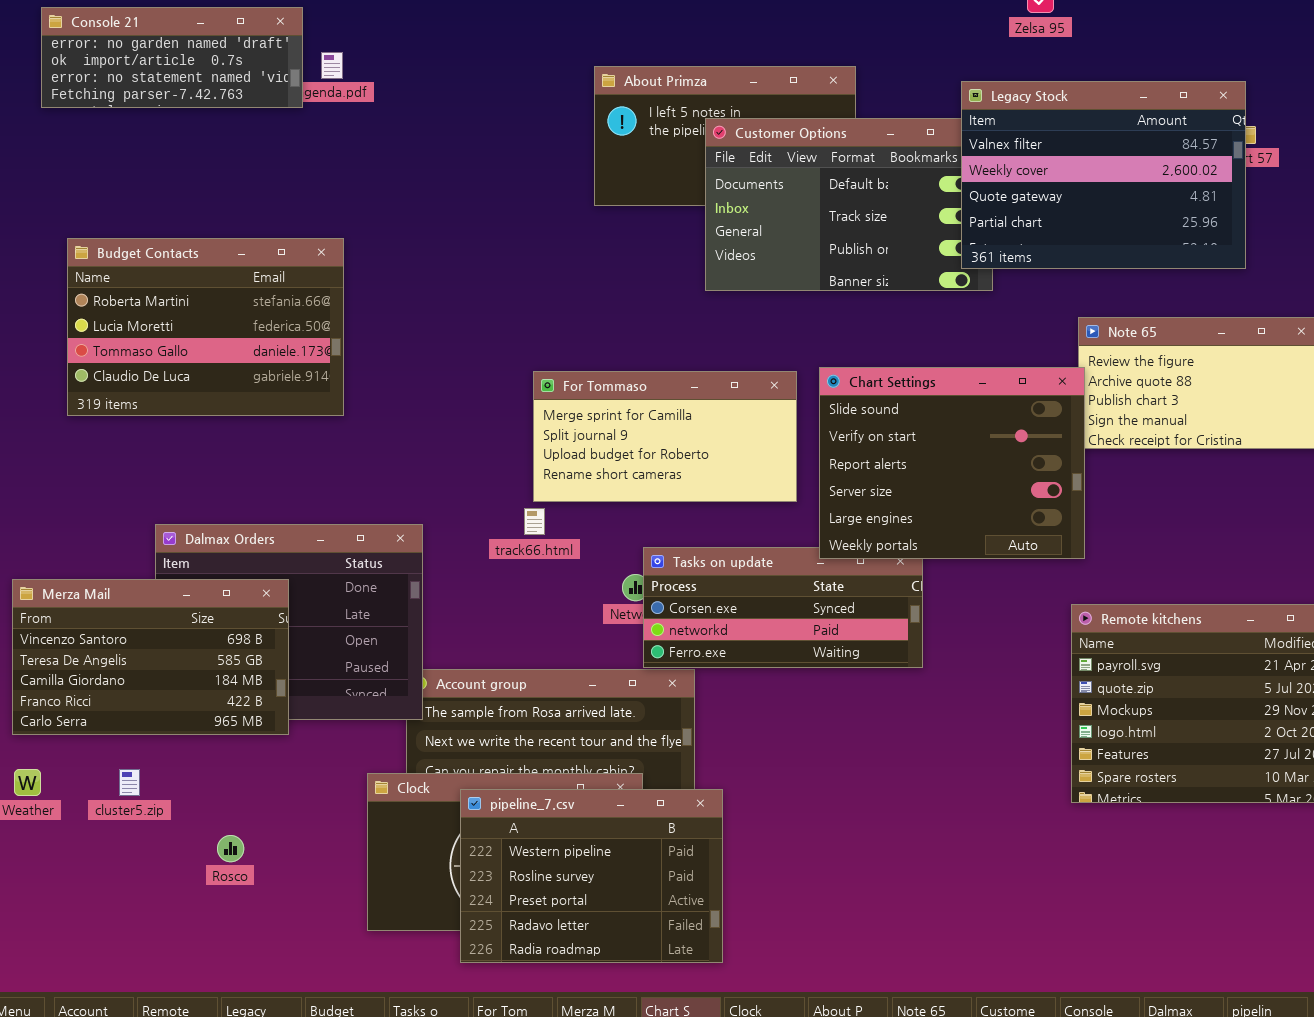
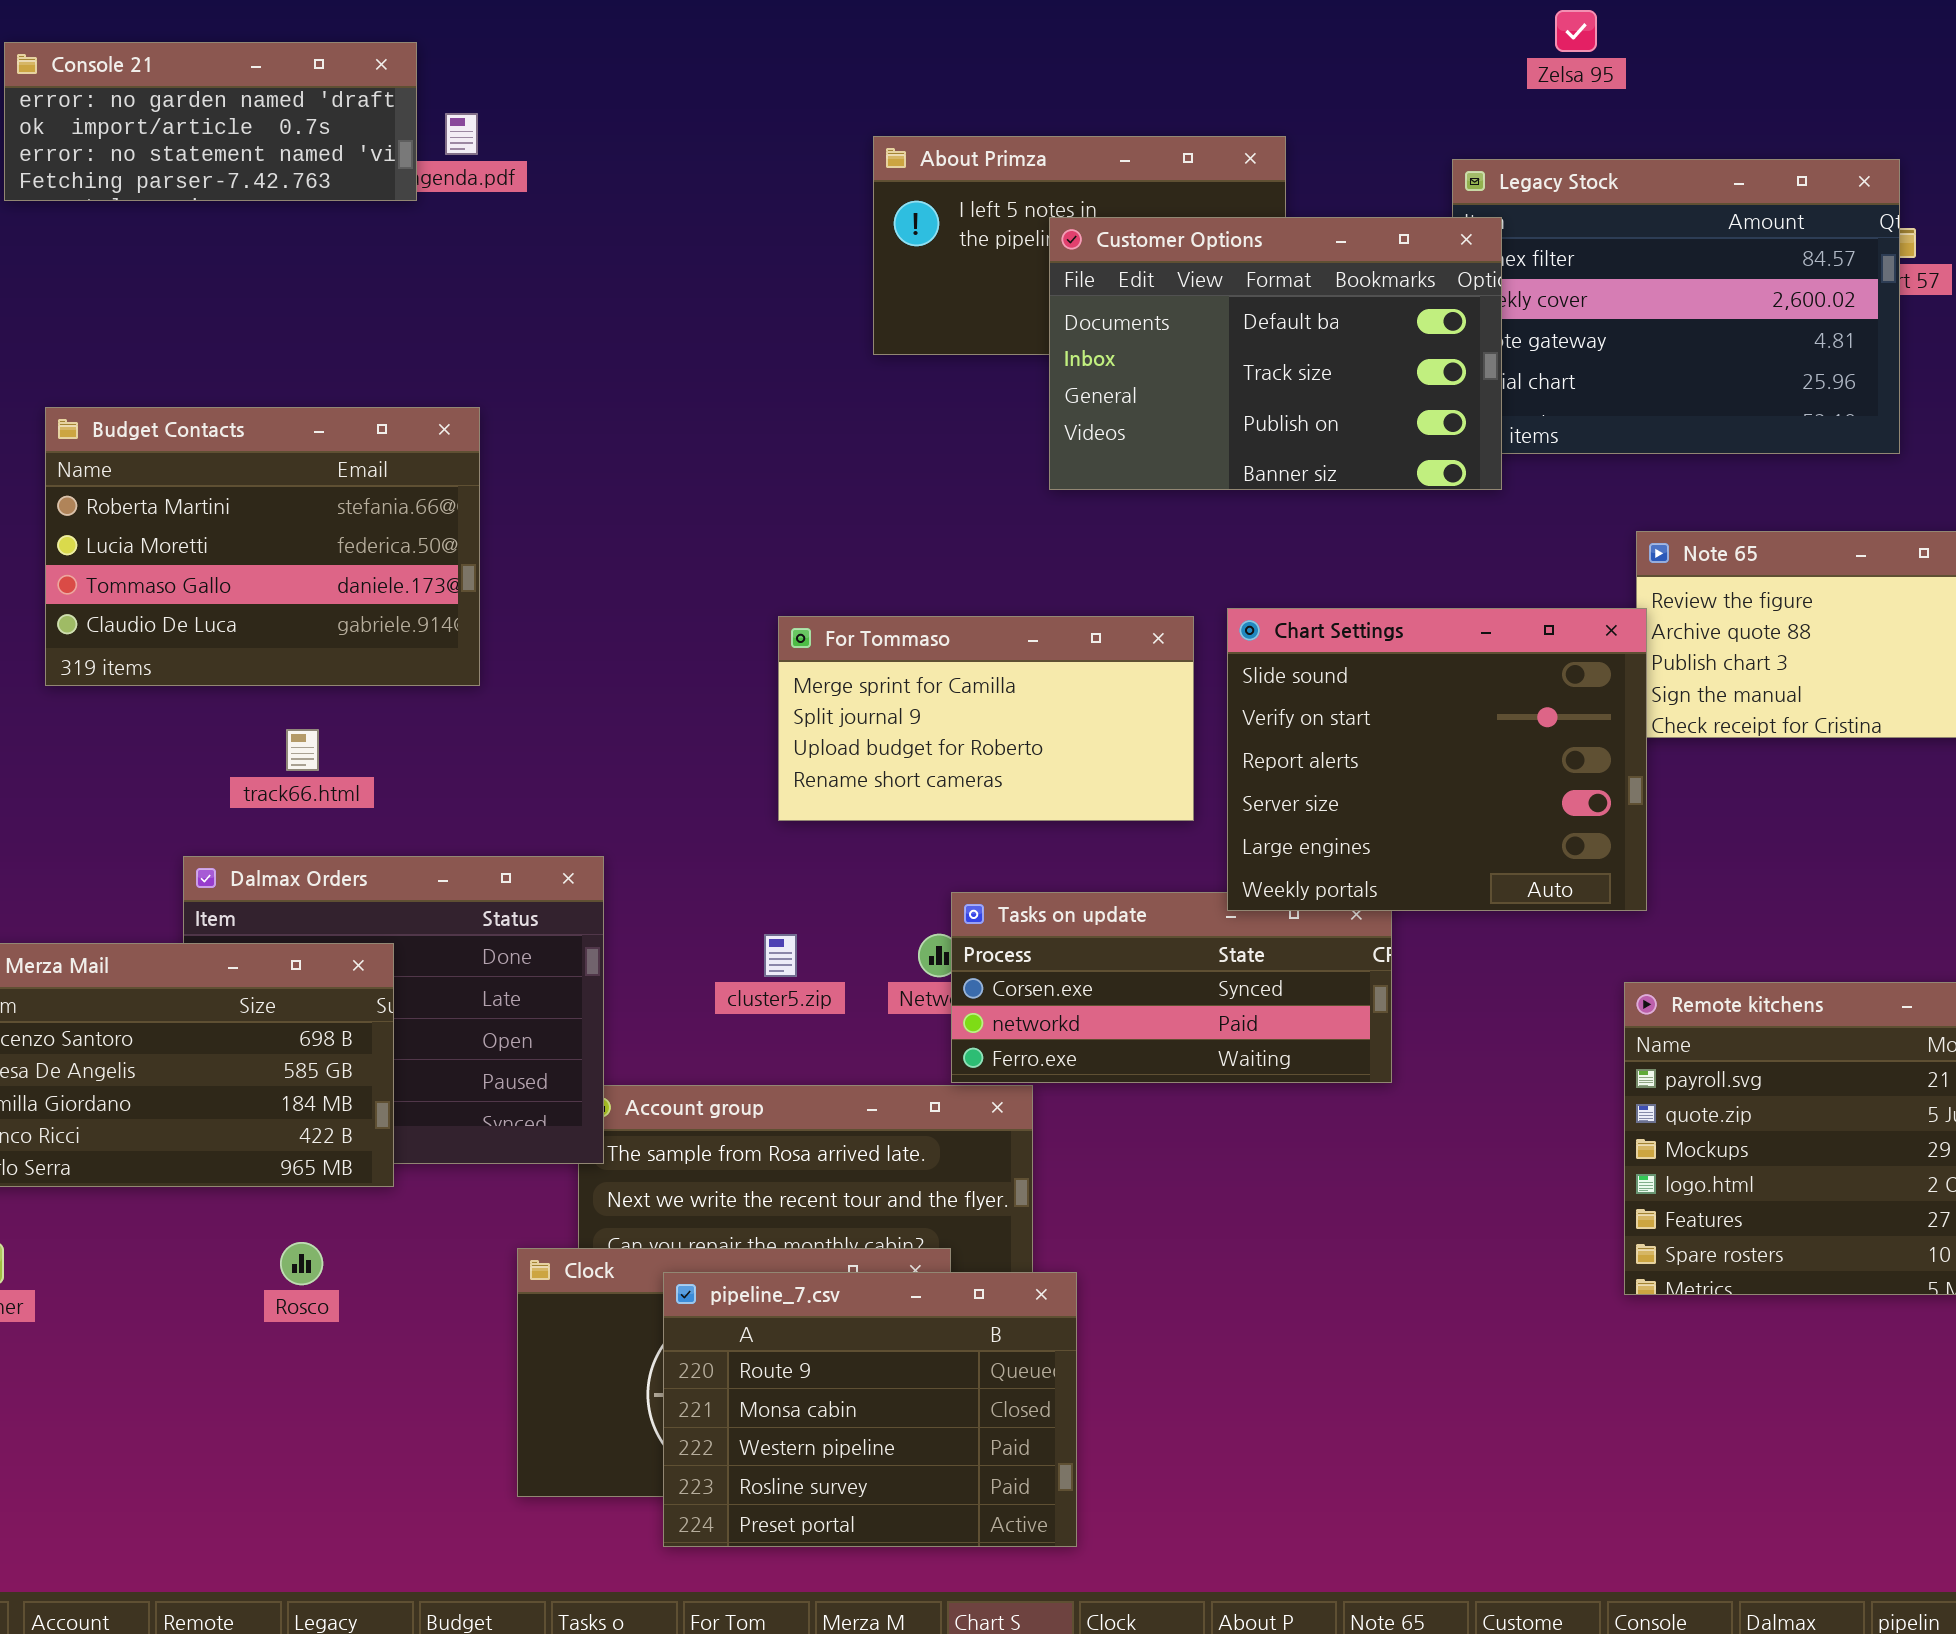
Customer Options: [705,118,993,291] -> [1049,217,1502,490], raised
track66.html: [524,508,545,535] -> [286,729,319,771], moved
cluster5.zip: [119,769,140,796] -> [764,934,797,977], moved
pipeline_7.csv: [460,789,723,963] -> [663,1272,1077,1547], scrolled up 2 rows
Rosco: [217,835,244,862] -> [280,1242,323,1285], moved

